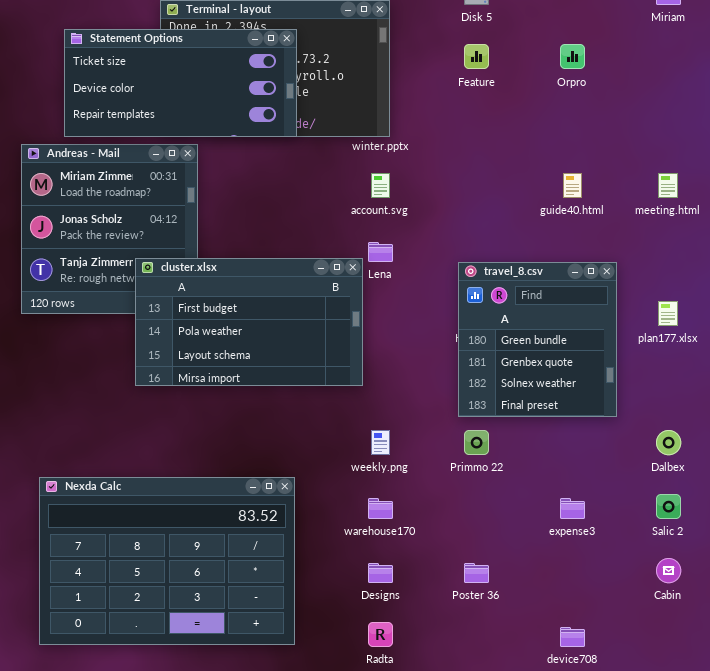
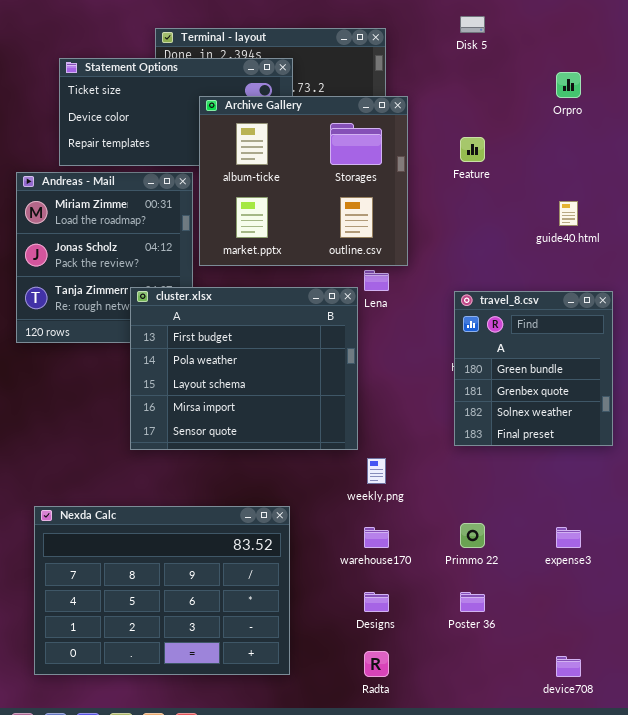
Feature: [464,44,489,69] -> [460,137,485,162], moved
Archive Gallery: none -> [199,96,408,266], opened
cluster.xlsx: [135,258,363,386] -> [130,287,358,450], resized
Primmo 22: [464,430,489,455] -> [460,523,485,548], moved

